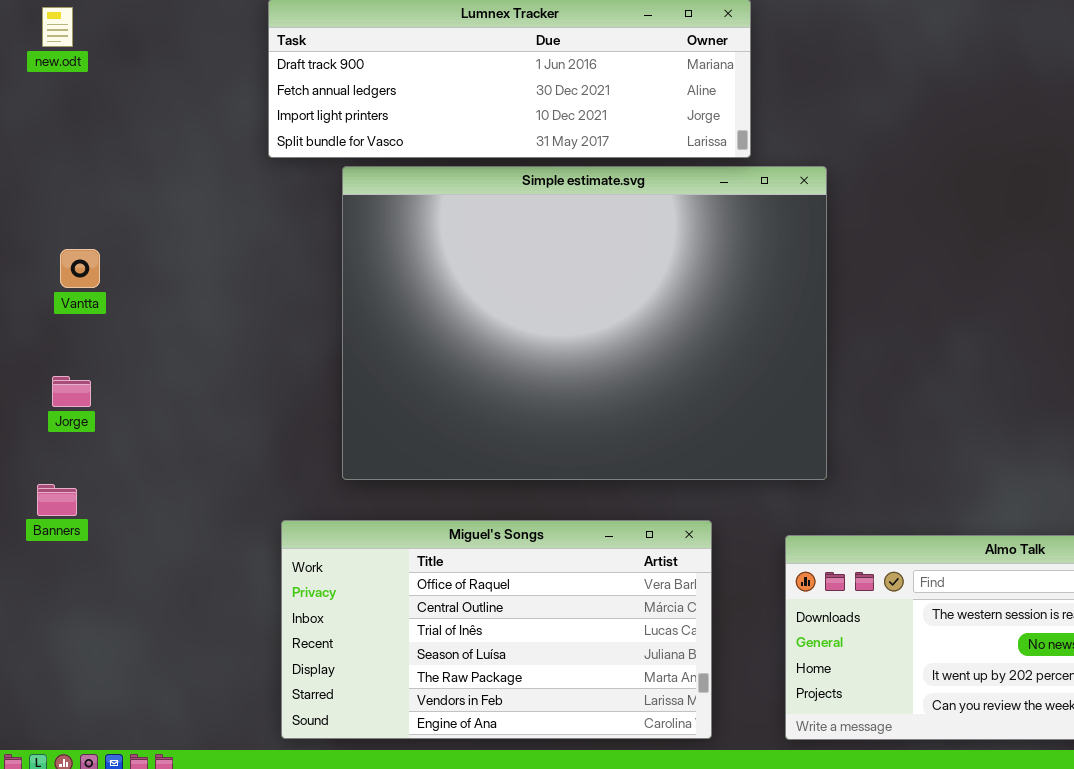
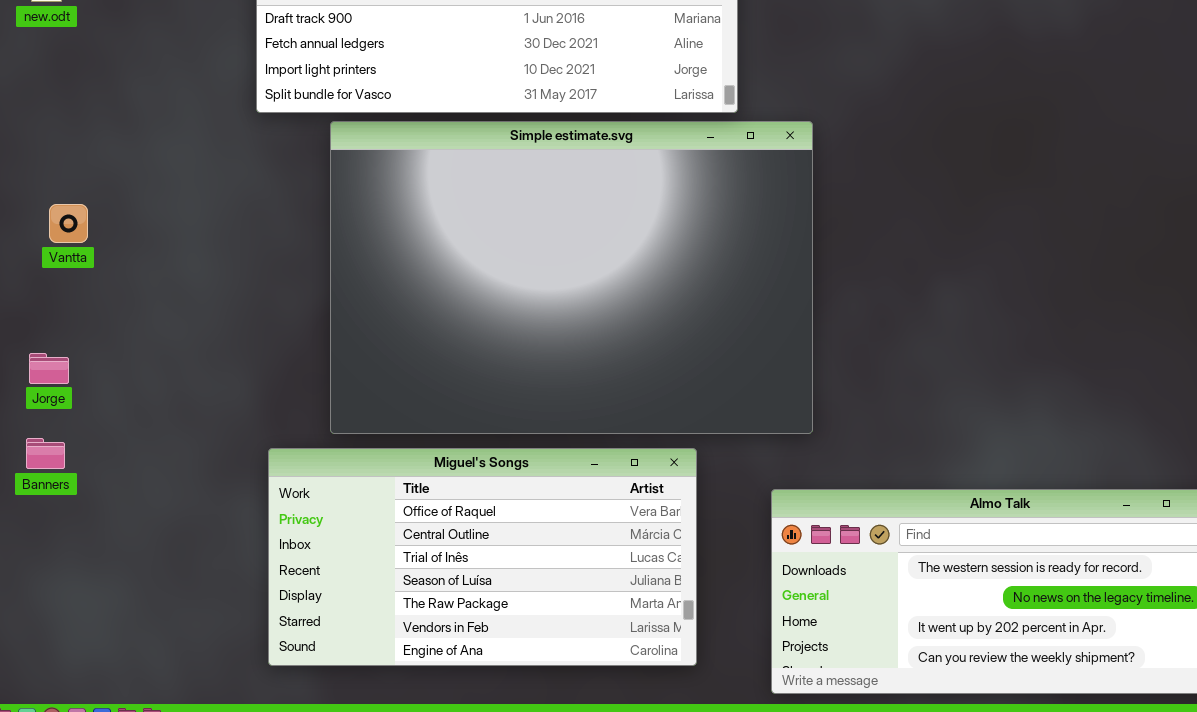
Jorge: [52,376,91,407] -> [29,353,69,384], moved
Miguel's Songs: [281,520,712,739] -> [268,448,697,666], moved

